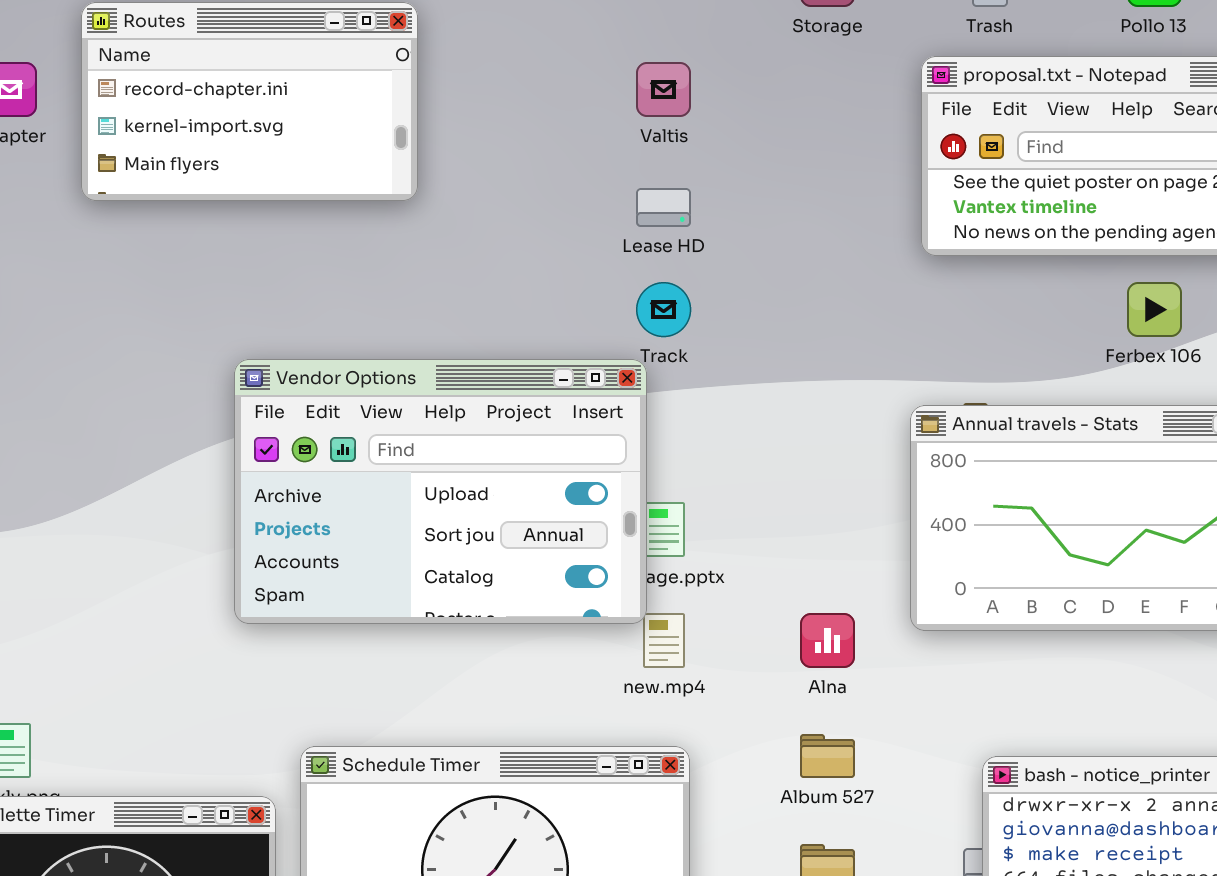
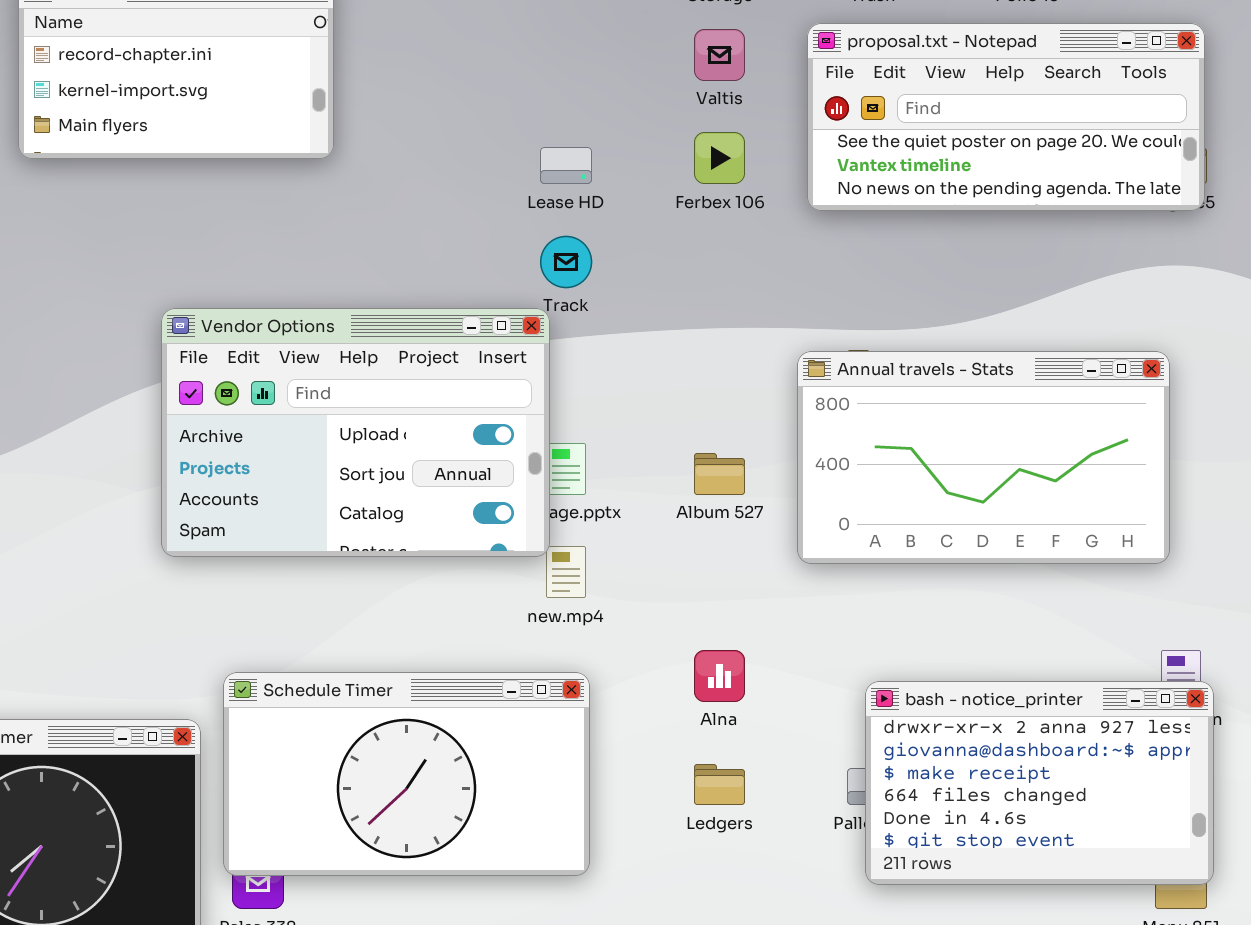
Valtis: [636,62,691,117] -> [694,29,745,81], moved
Ferbex 106: [1127,282,1182,337] -> [694,132,745,184], moved
Alna: [800,613,855,668] -> [694,650,745,702], moved
Album 527: [800,734,855,778] -> [694,453,745,495], moved

